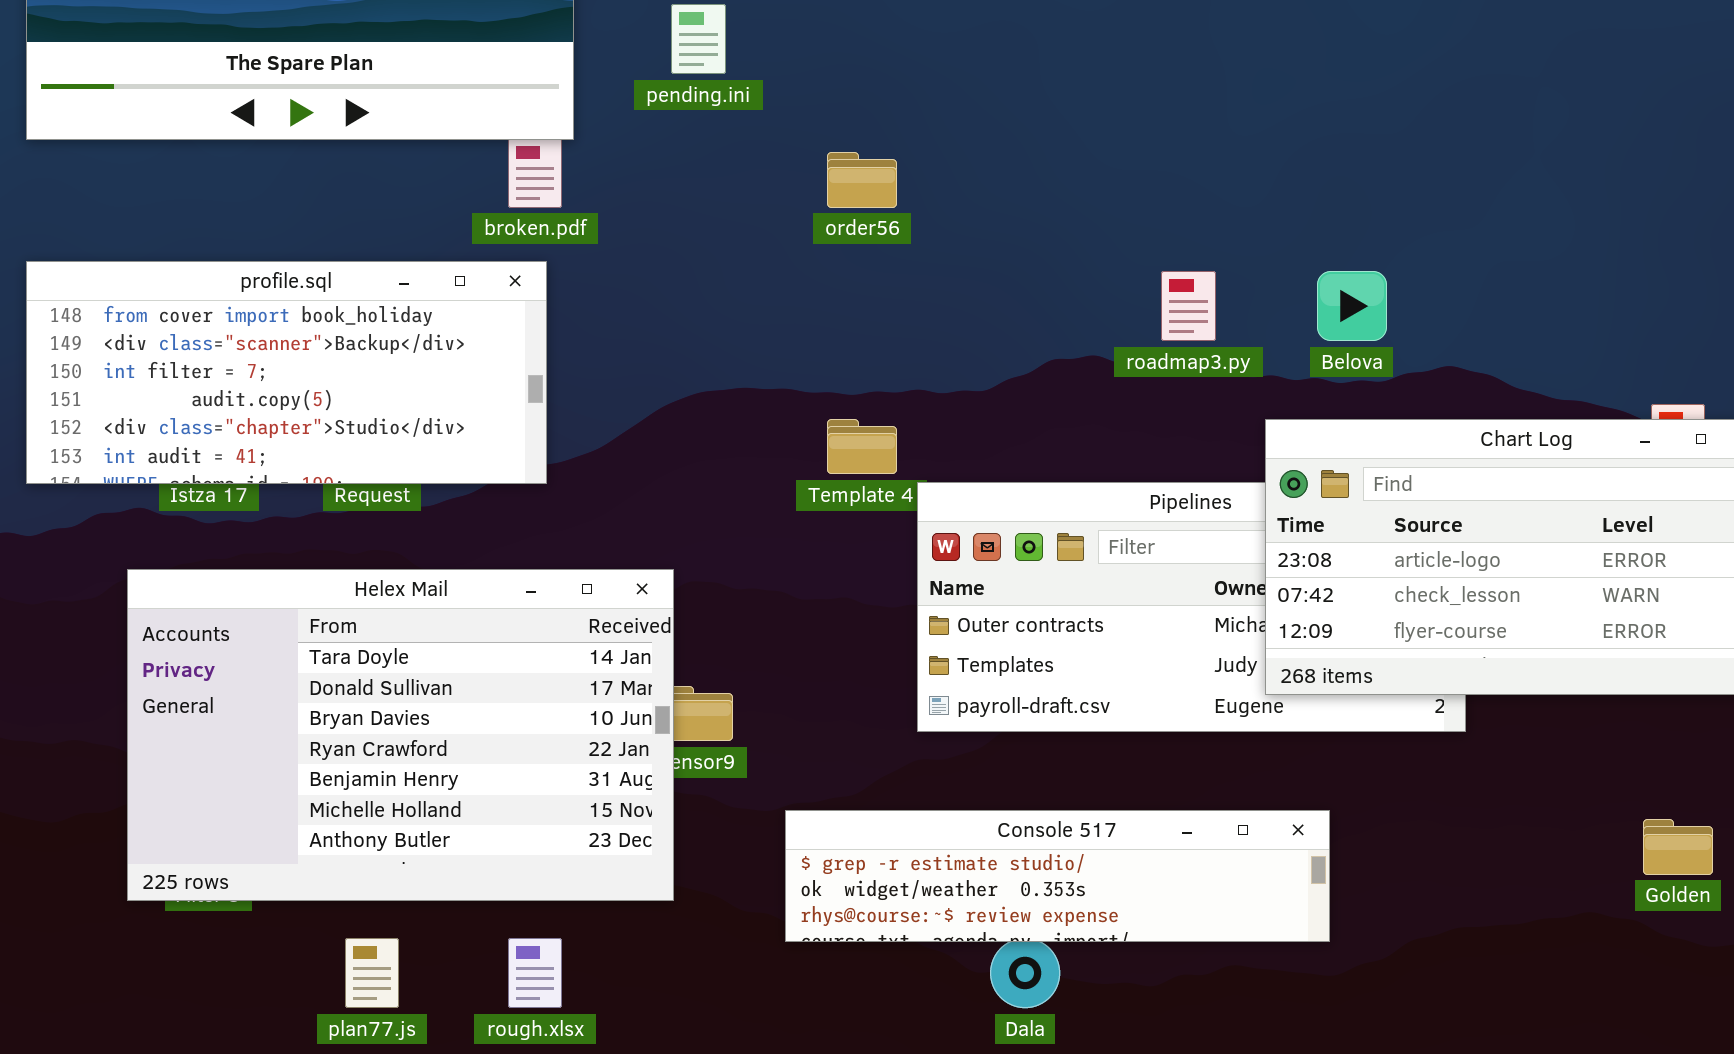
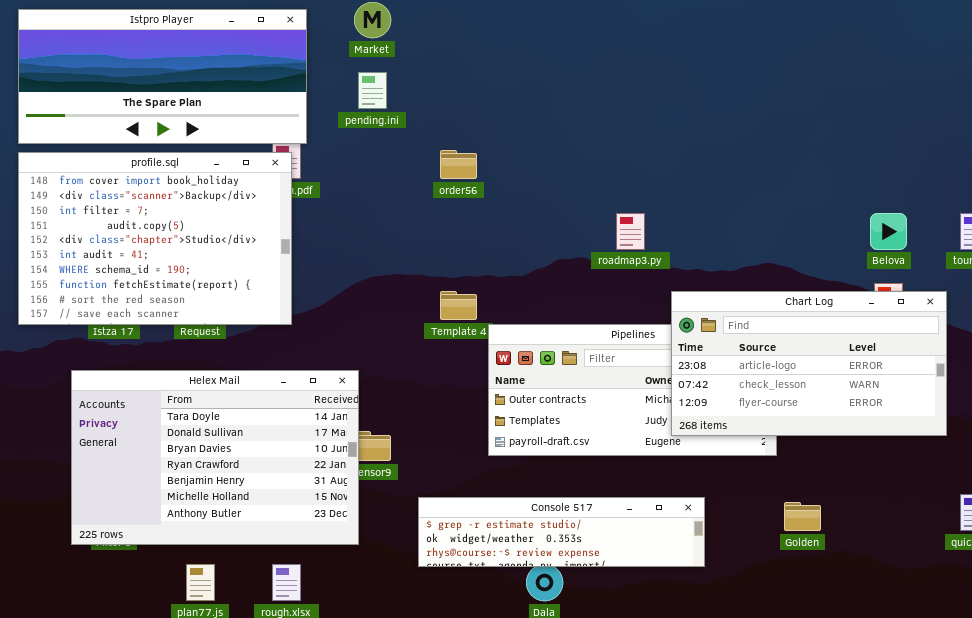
profile.sql: [26,261,547,484] -> [18,152,292,325], resized
Belova: [1317,271,1387,341] -> [870,213,907,250], moved
Golden: [1643,819,1713,875] -> [784,502,821,531], moved

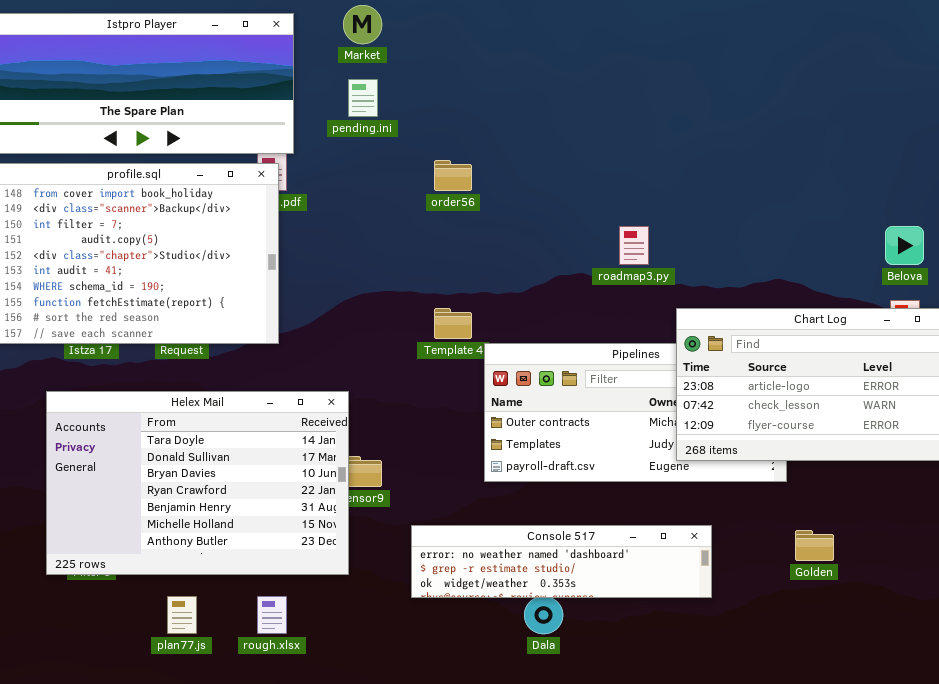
Console 517: [418,497,705,567] -> [411,525,712,598], scrolled up 1 row

